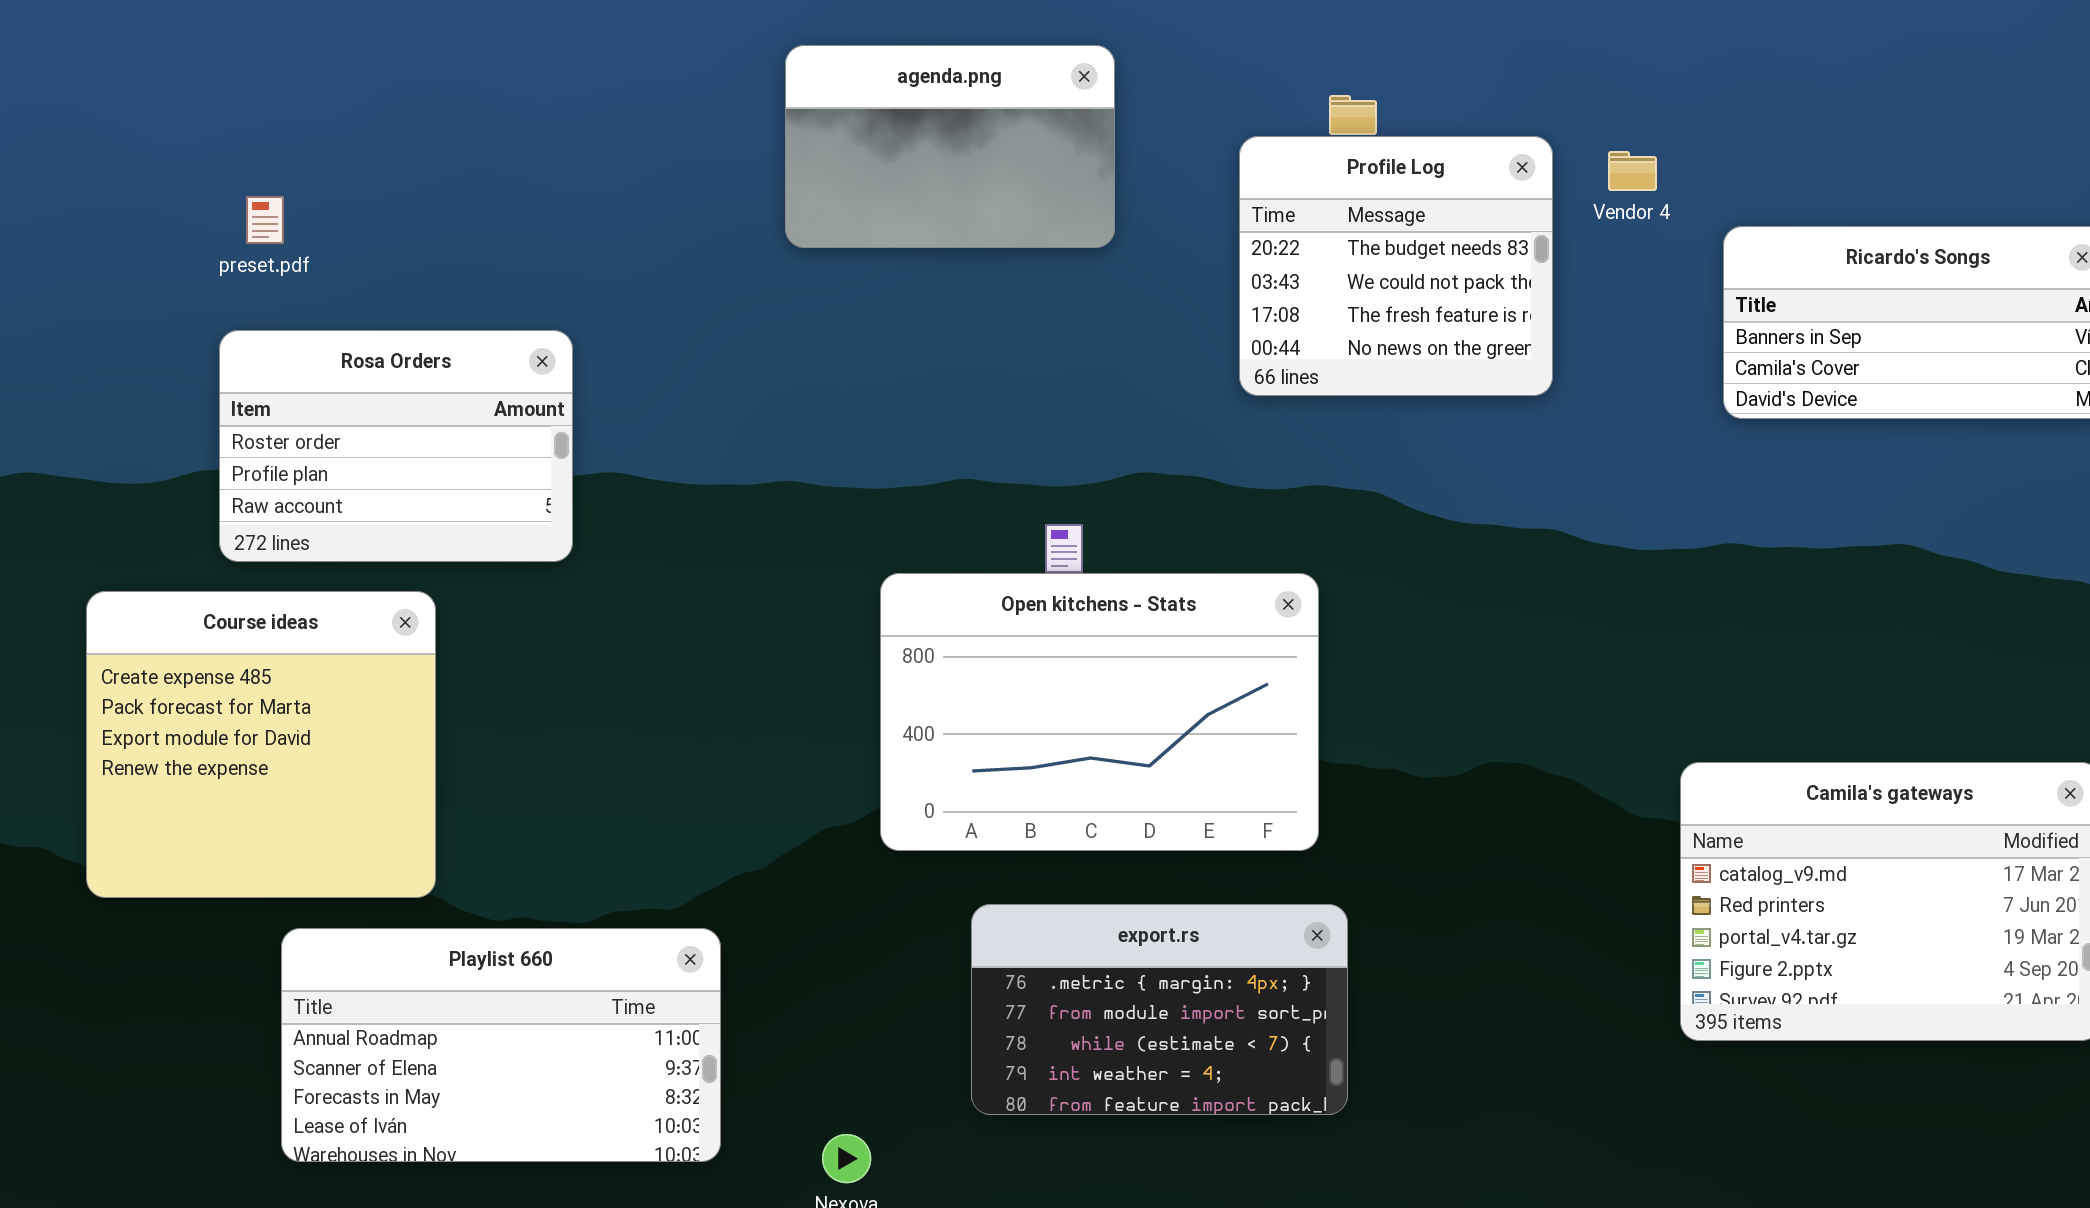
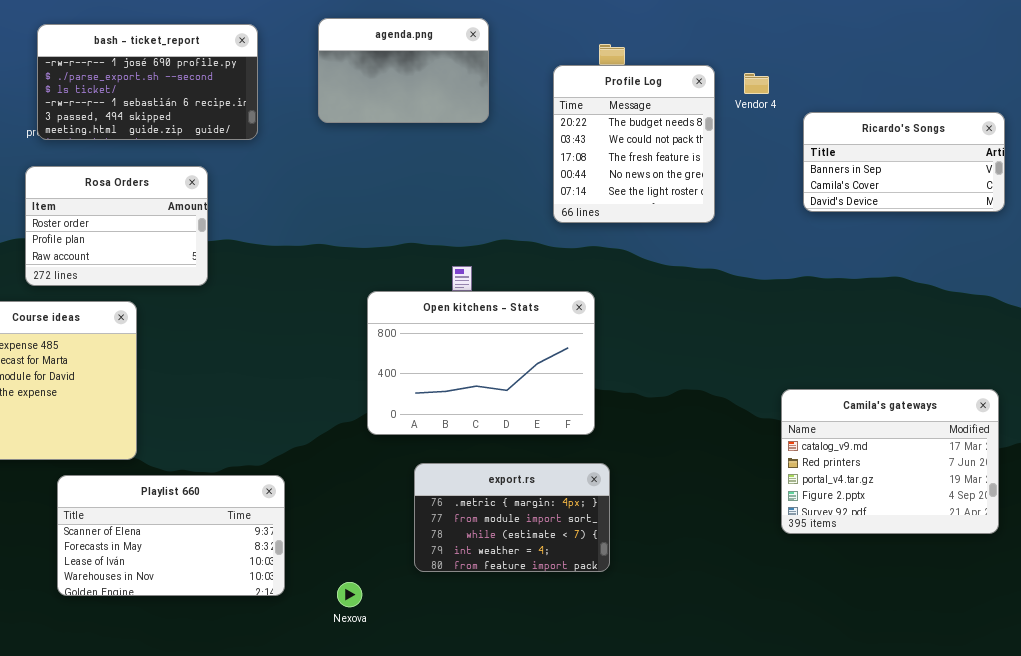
bash - ticket_report: none -> [37,24,258,140], opened
Profile Log: [1239,136,1553,396] -> [553,65,715,223], resized
Playlist 660: [281,928,721,1162] -> [57,475,285,596], scrolled down 1 row

